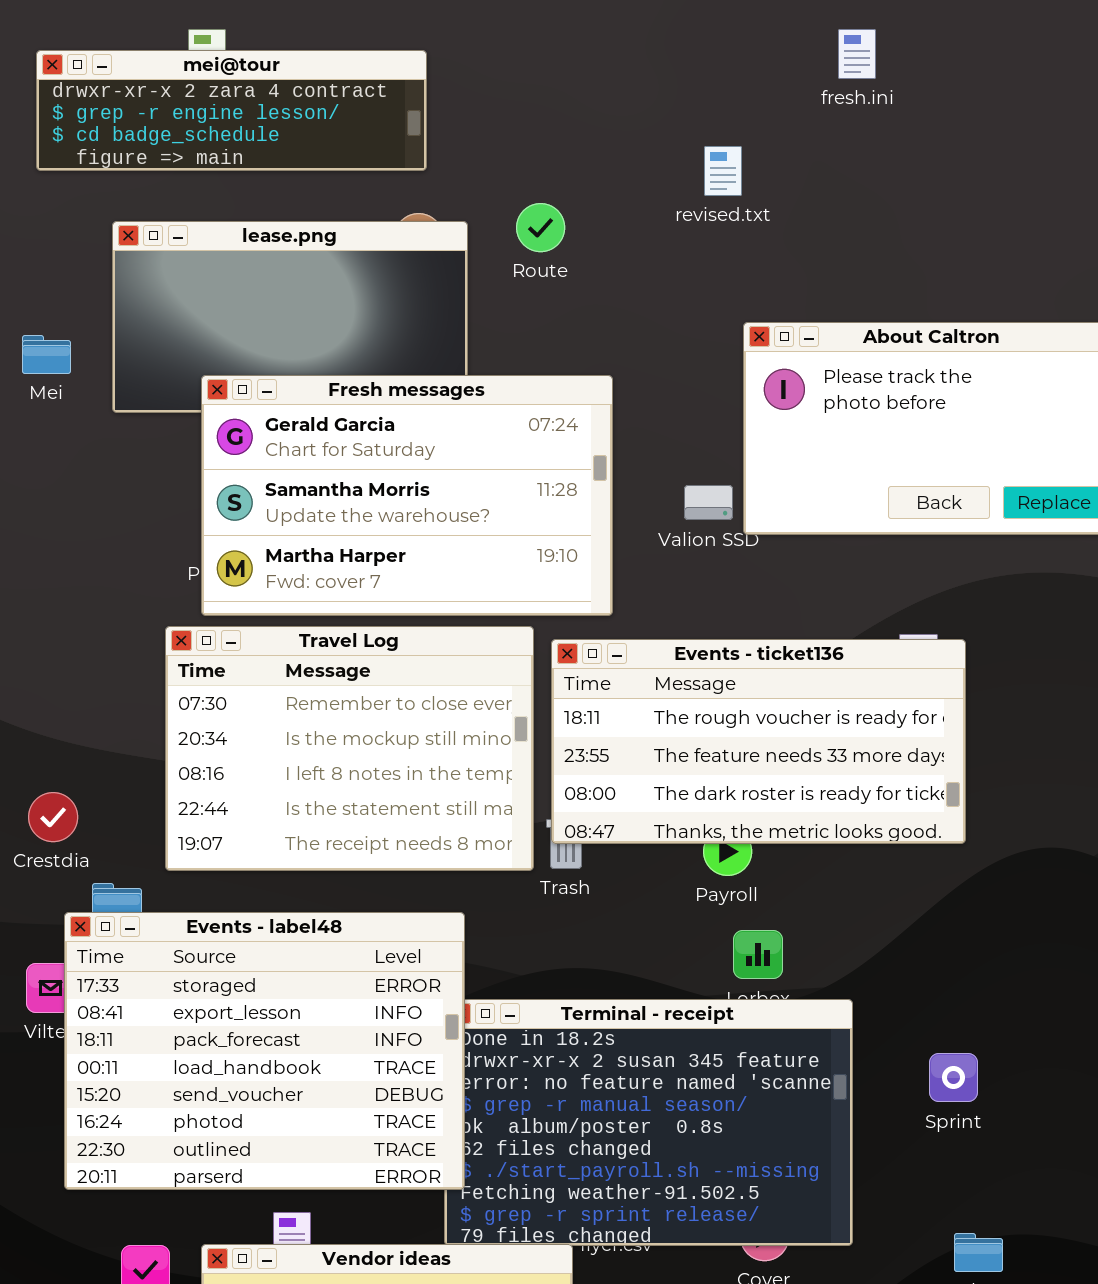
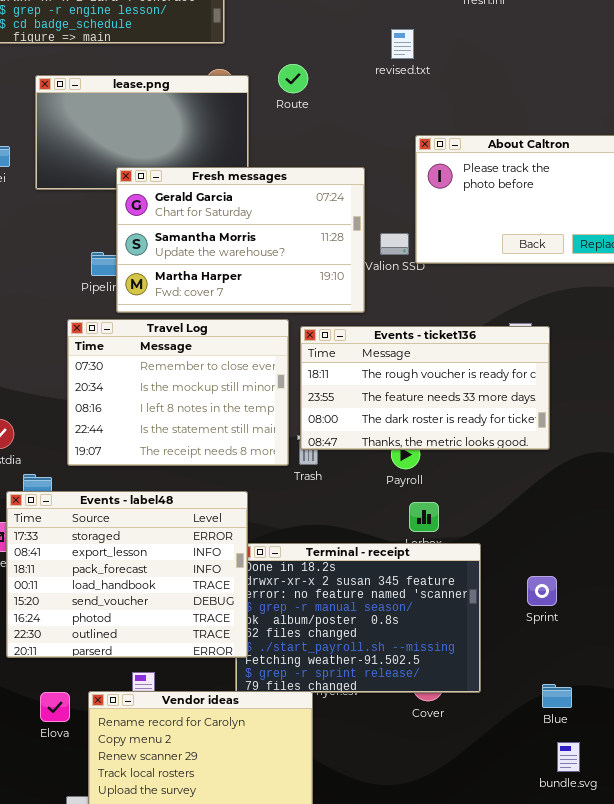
Fresh messages: [201,375,613,616] -> [116,167,365,313], moved

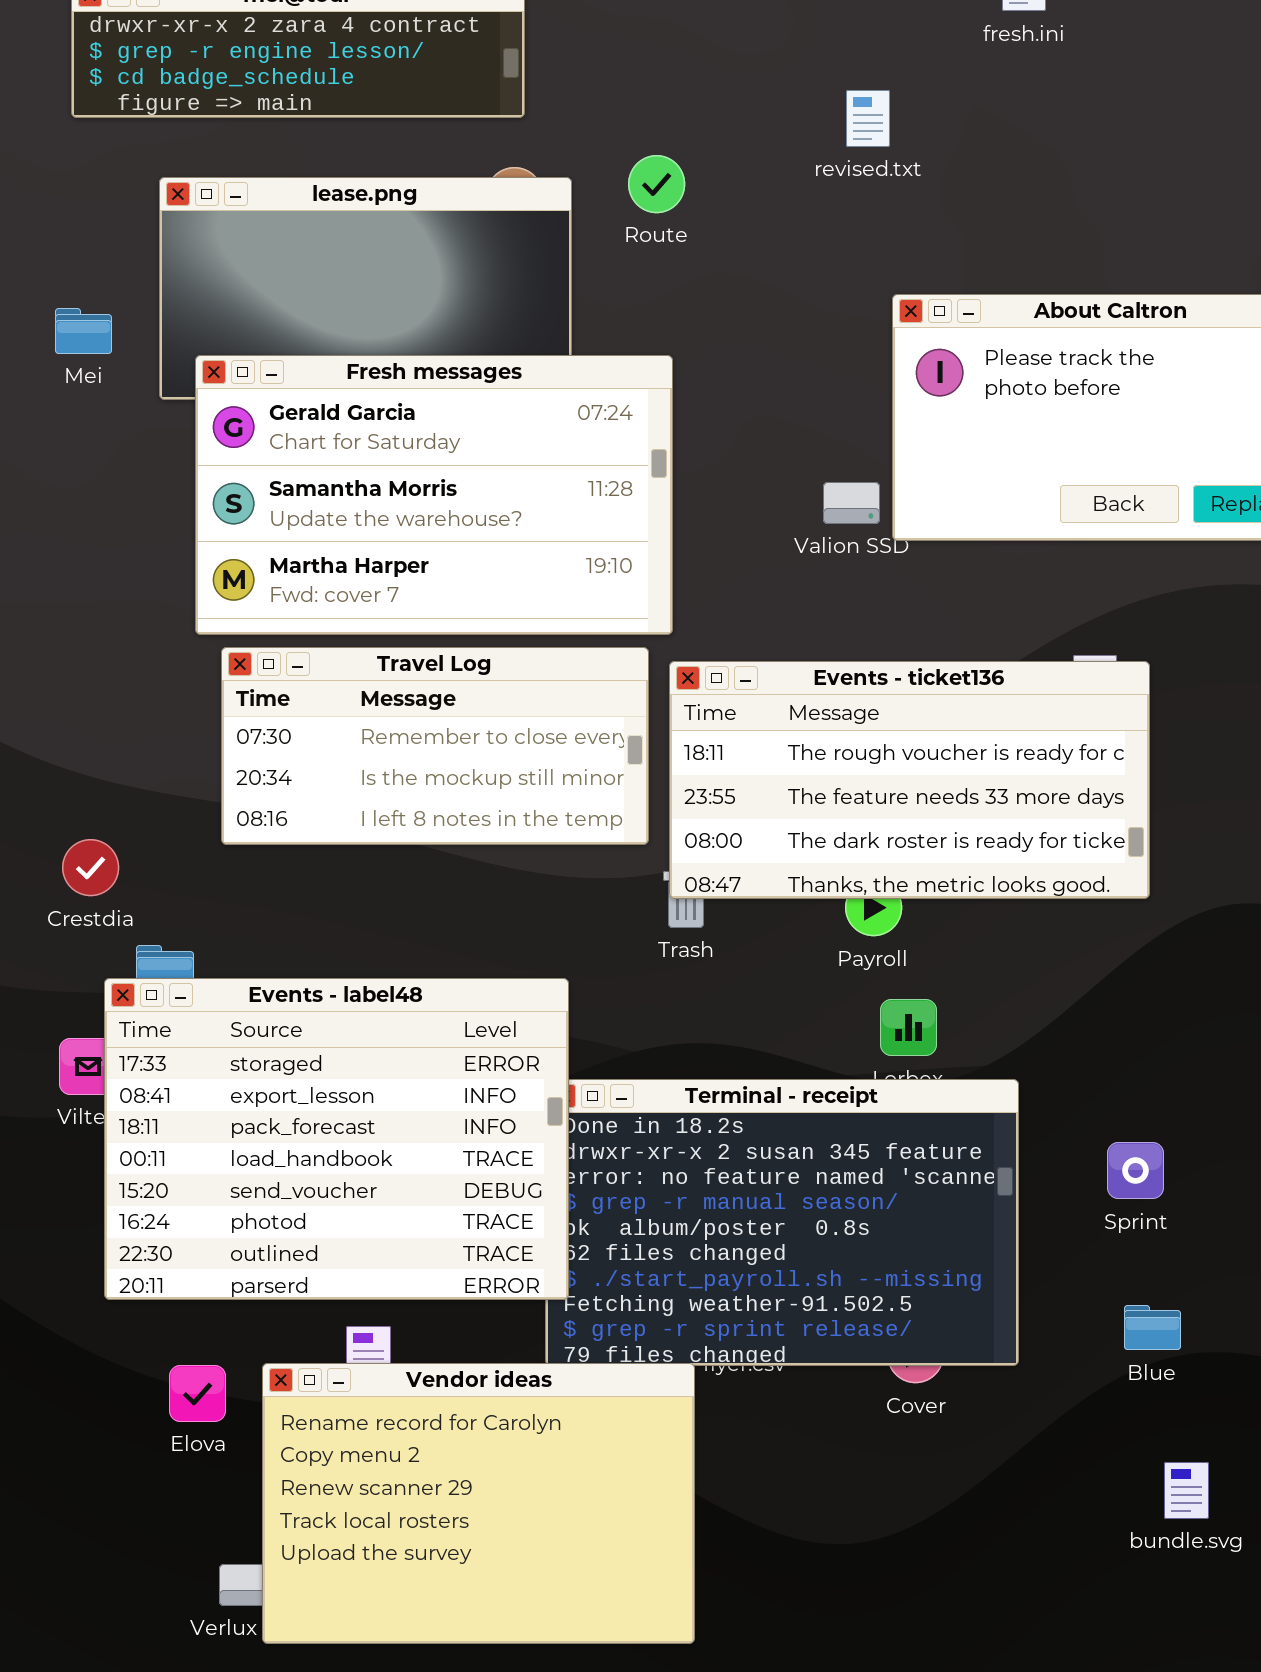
Fresh messages: [116,167,365,313] -> [195,355,673,635], moved
Travel Log: [67,319,289,466] -> [221,647,649,845], resized
Blue: [542,684,572,708] -> [1124,1305,1181,1350], moved

